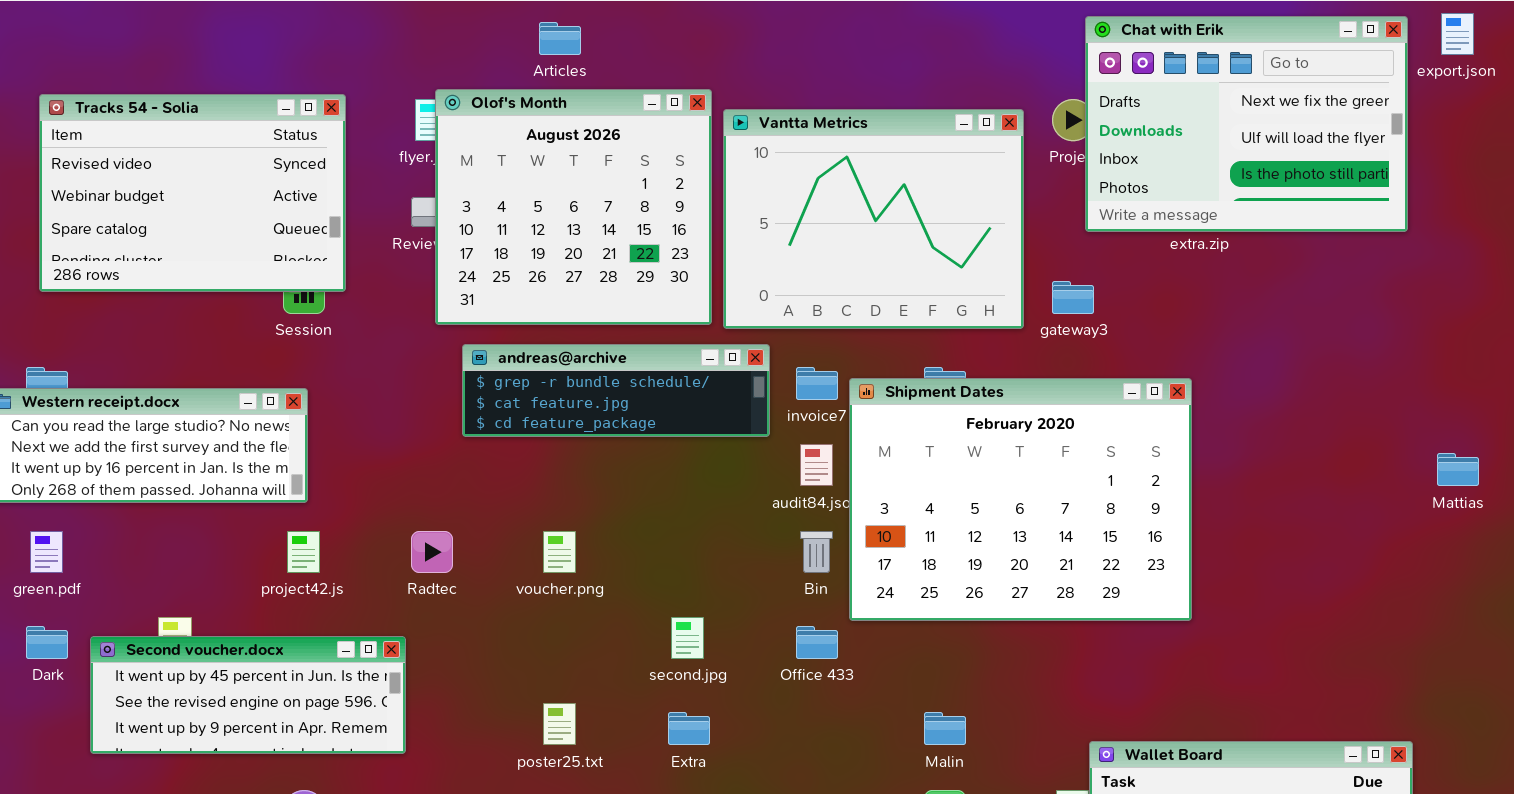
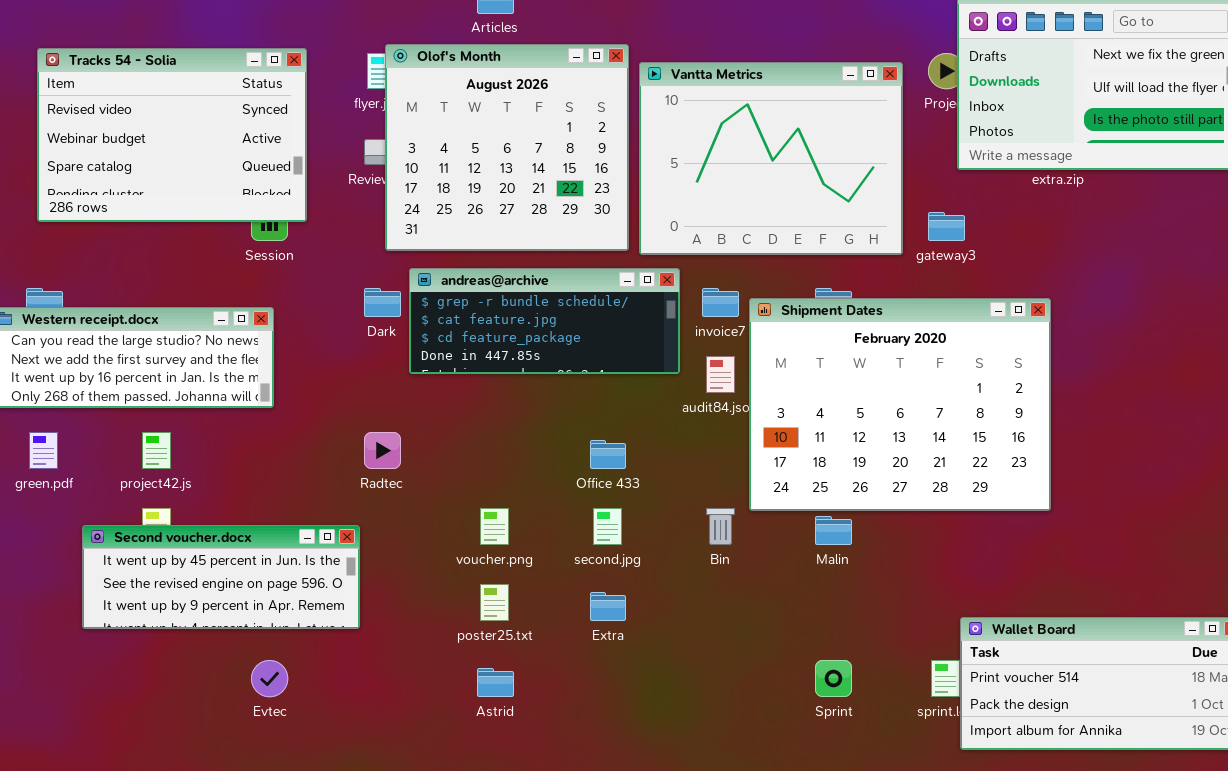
andreas@archive: [462,344,770,437] -> [409,268,680,374], resized
project42.js: [287,531,320,573] -> [142,432,171,469], moved
voucher.png: [543,531,576,573] -> [480,508,509,545], moved
Bin: [800,531,833,573] -> [706,508,735,545], moved
Dark: [26,626,68,659] -> [364,288,401,317], moved
Office 433: [796,626,838,659] -> [590,440,626,469], moved
Malin: [924,712,966,745] -> [815,516,852,545], moved

